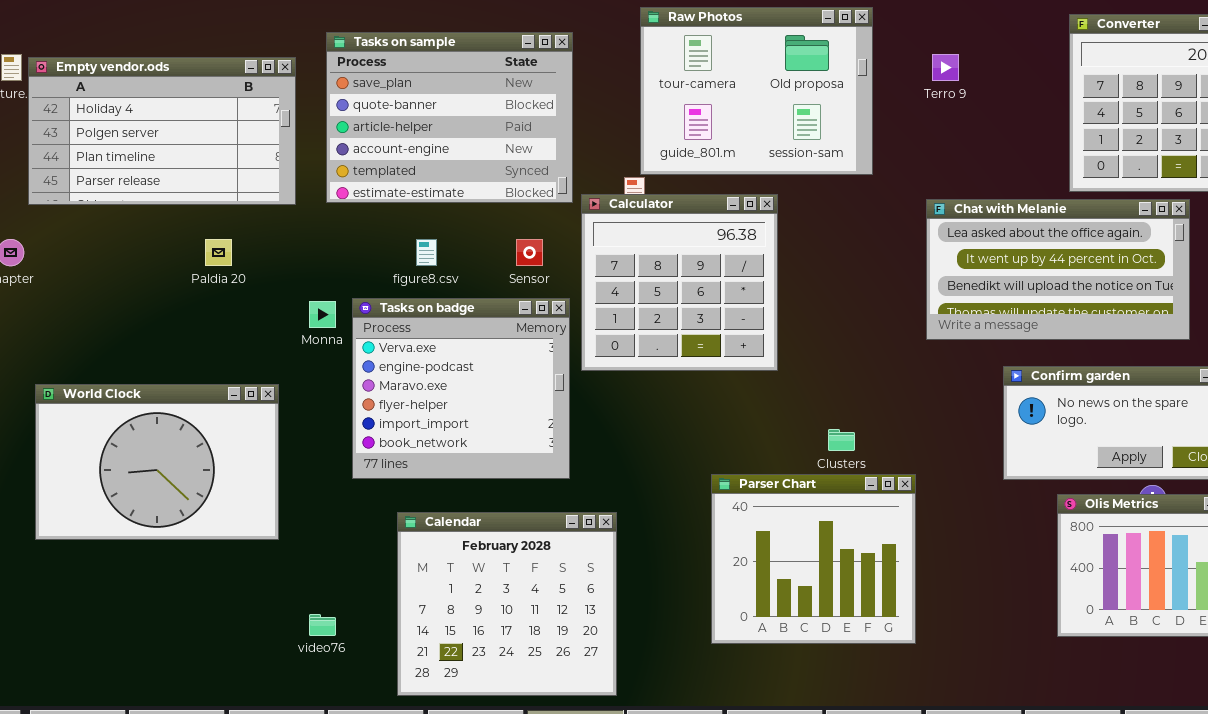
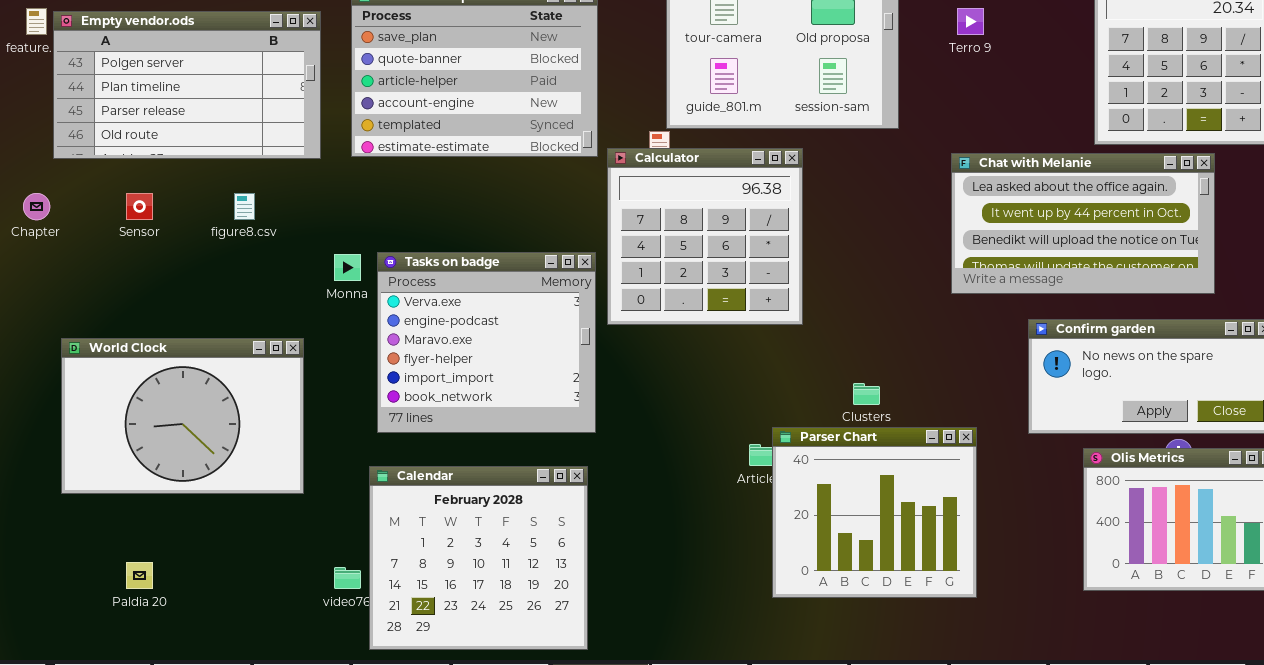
Empty vendor.ods: [28,57,296,205] -> [53,11,321,159], scrolled down 1 row
Paldia 20: [205,239,232,266] -> [126,562,153,589], moved
figure8.csv: [416,239,437,266] -> [234,193,255,220], moved
Sensor: [516,239,543,266] -> [126,193,153,220], moved
Parser Chart: [711,474,916,644] -> [772,427,977,598], moved
Calendar: [397,512,617,696] -> [369,466,588,650], moved

